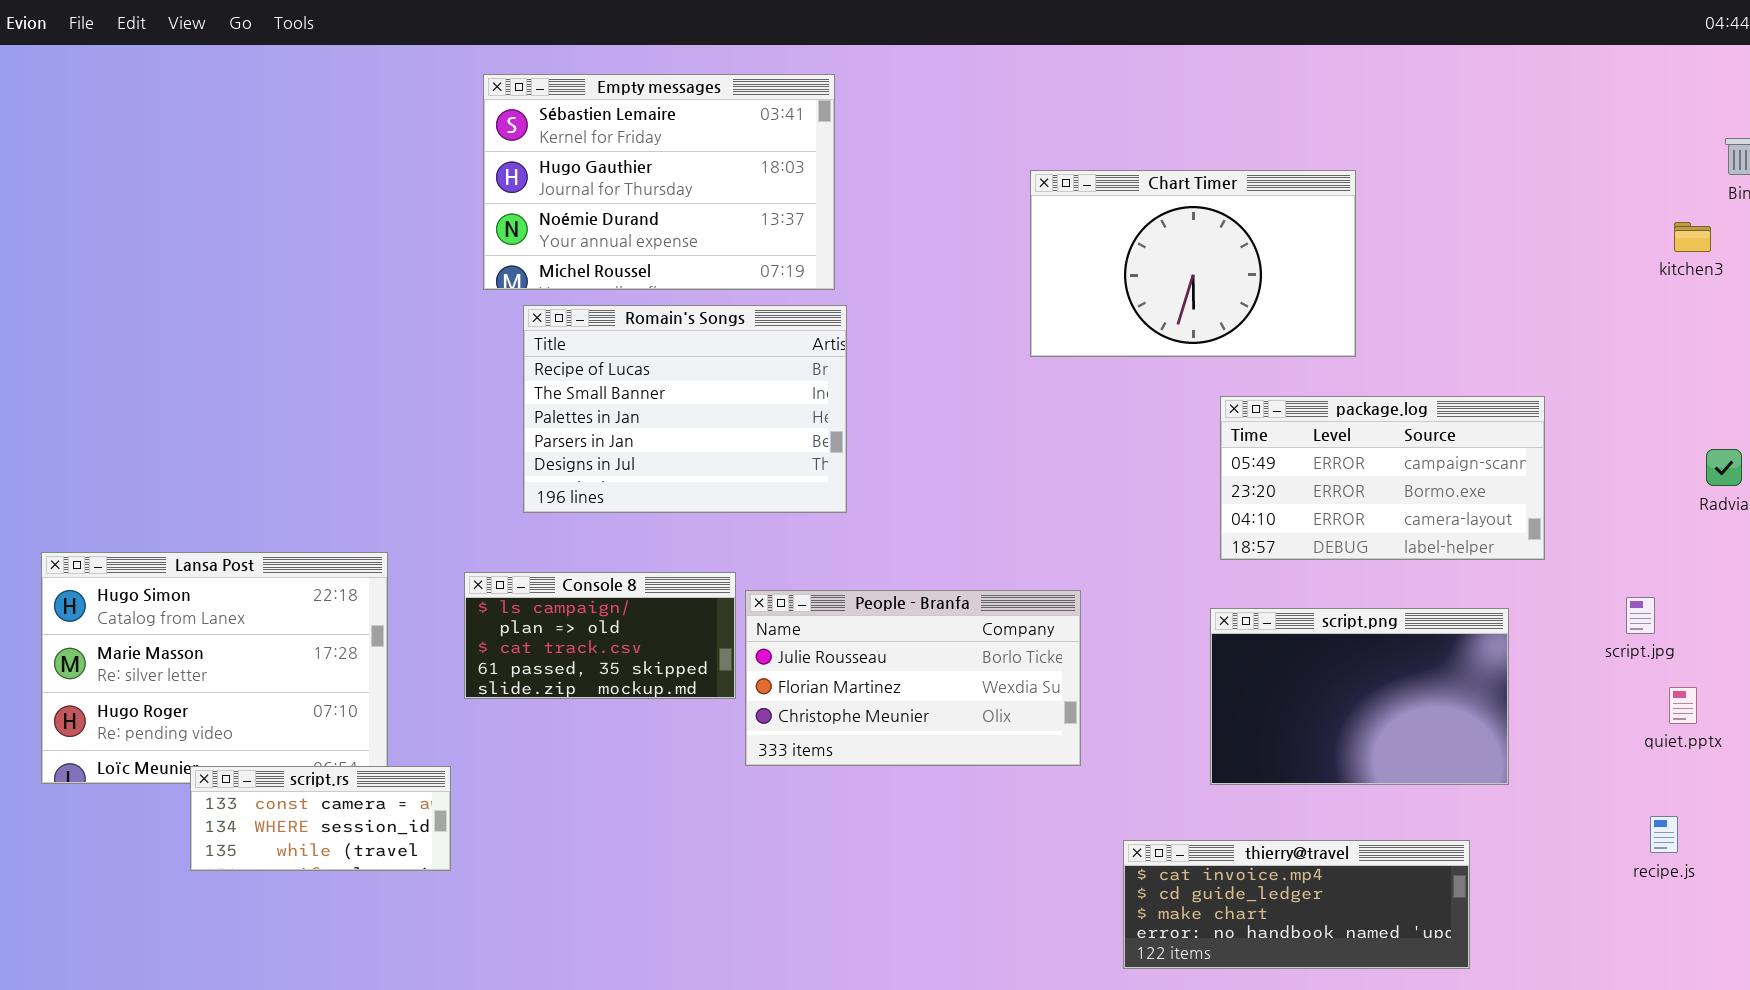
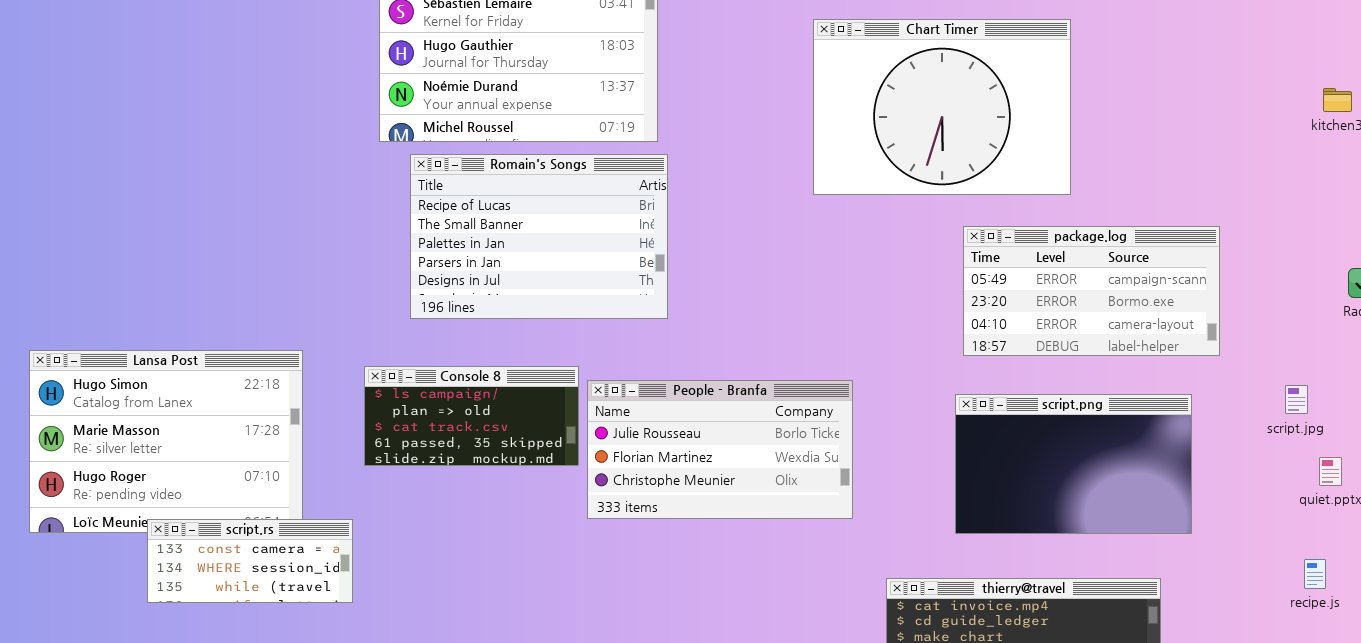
Chart Timer: [1030,170,1356,357] -> [813,19,1071,195], resized

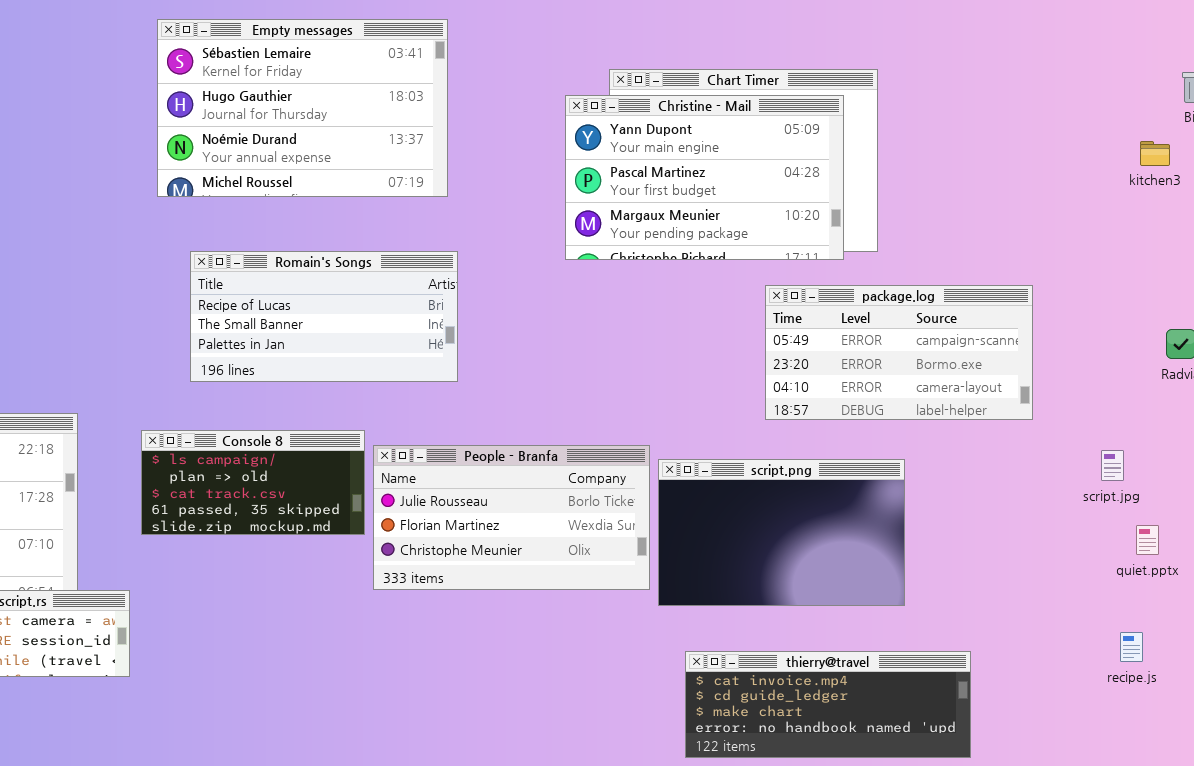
Christine - Mail: none -> [565,95,844,260], opened
Romain's Songs: [410,154,668,319] -> [190,251,458,382], resized
script.png: [955,394,1192,534] -> [658,459,905,606], moved

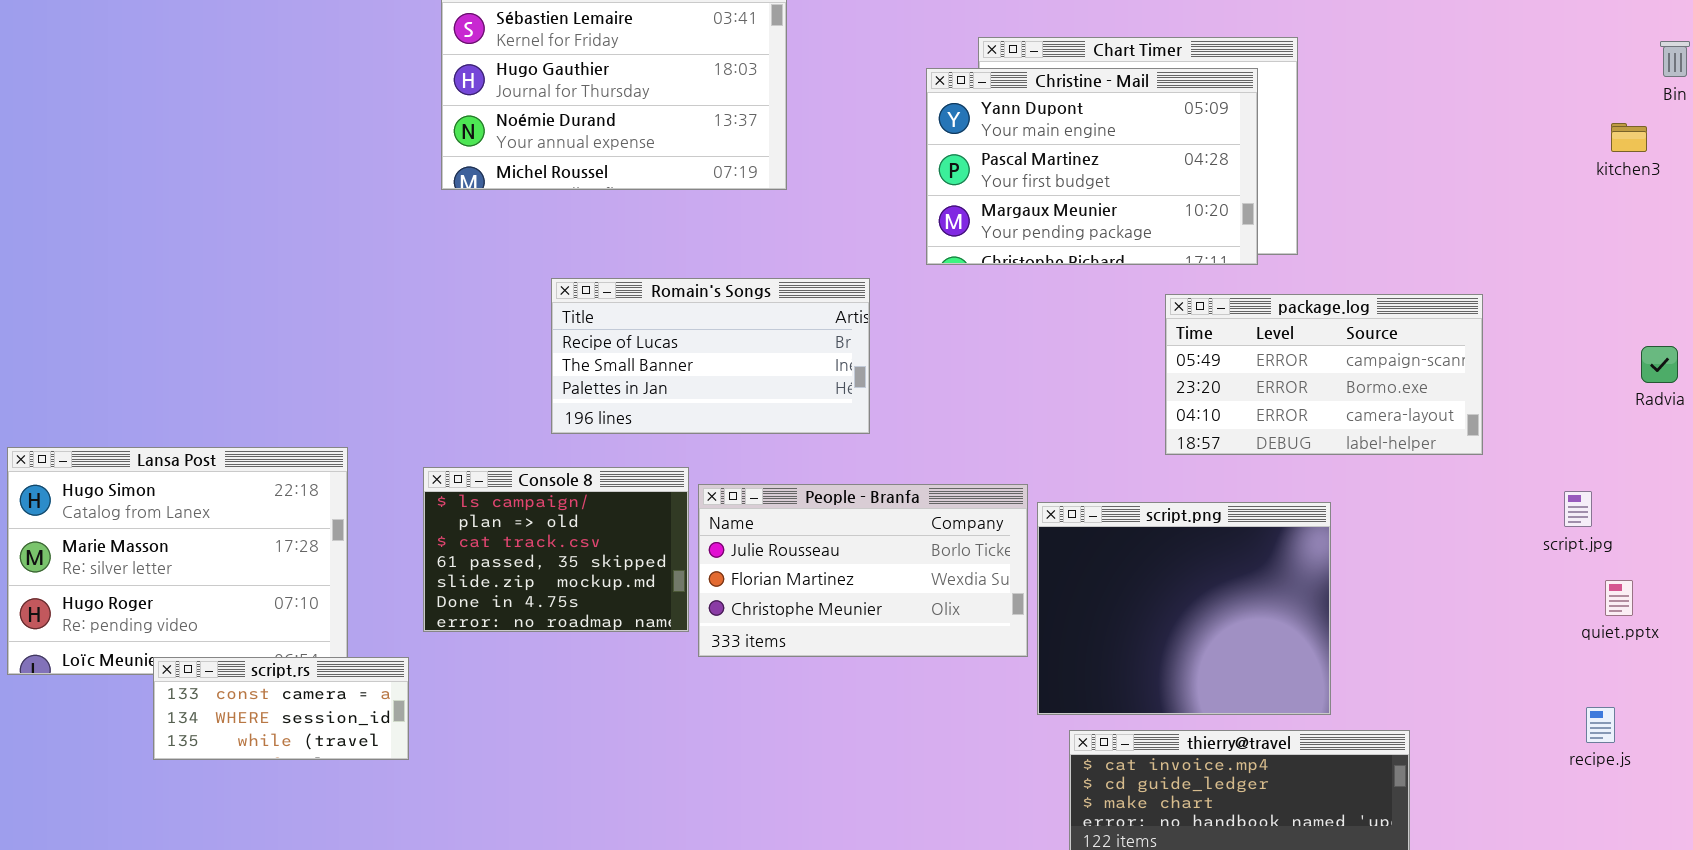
Romain's Songs: [190,251,458,382] -> [551,278,870,434], moved
Console 8: [141,430,365,535] -> [423,467,689,632], resized
script.png: [658,459,905,606] -> [1037,502,1331,715], resized

